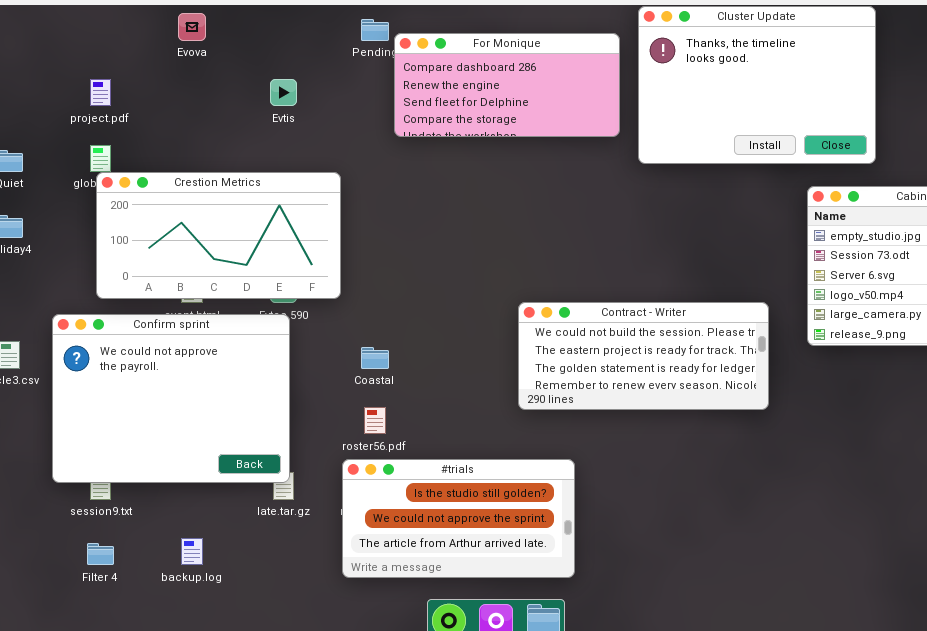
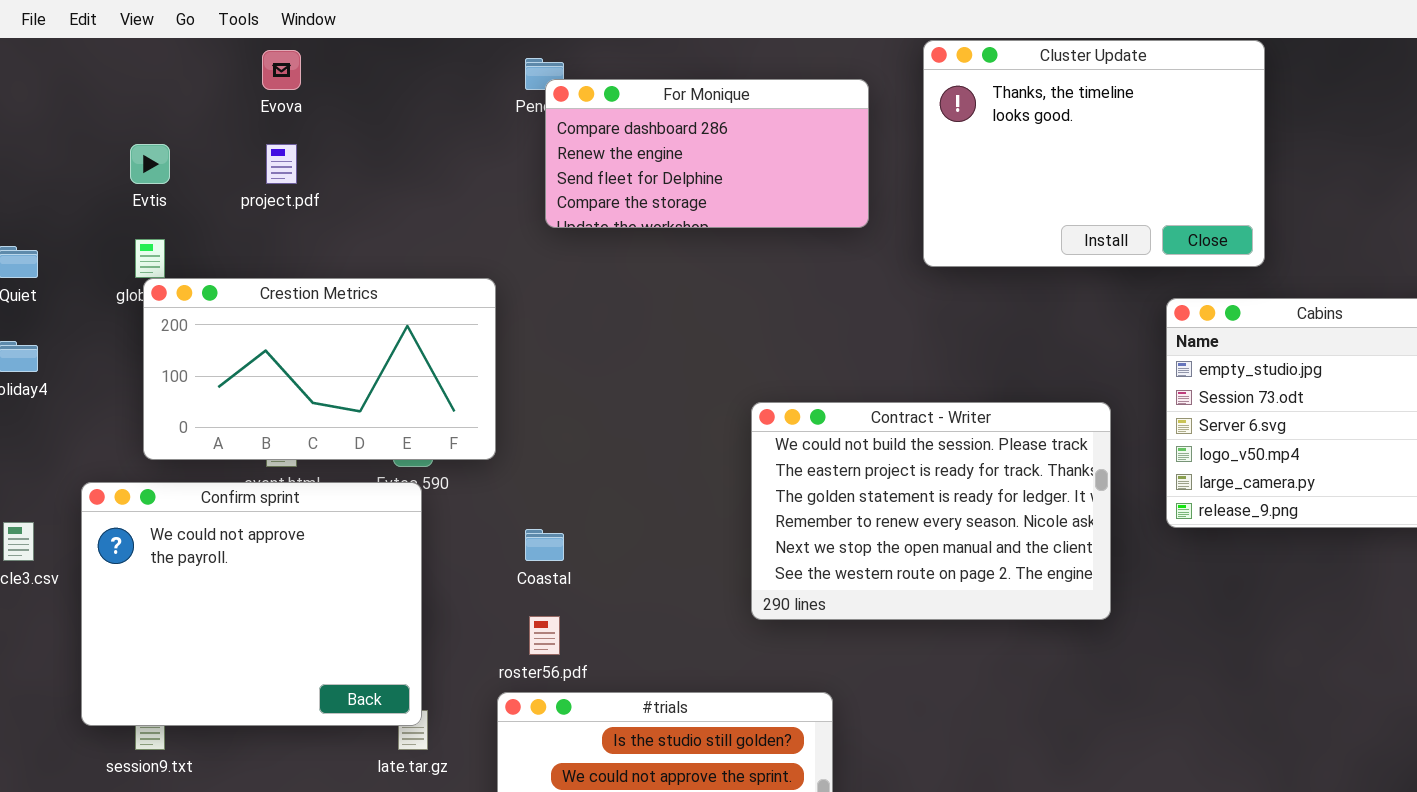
For Monique: [394,33,620,137] -> [545,79,869,228], moved
project.pdf: [90,79,111,106] -> [266,144,297,184], moved
Evtis: [270,79,297,106] -> [130,144,170,184], moved
Contract - Writer: [518,302,769,410] -> [751,402,1111,620], resized

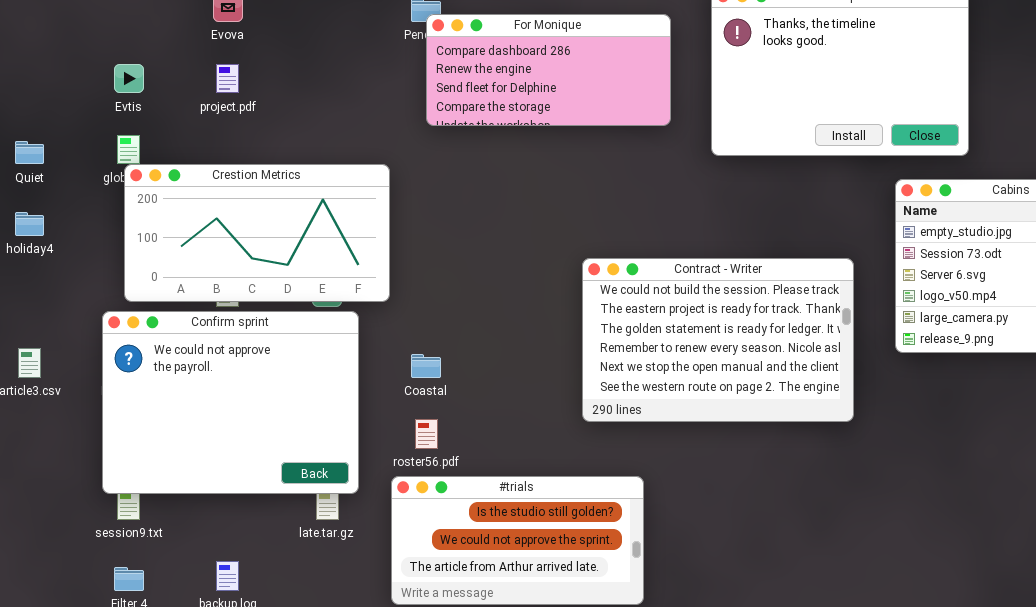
Confirm sprint: [81,482,422,726] -> [102,311,359,494], moved

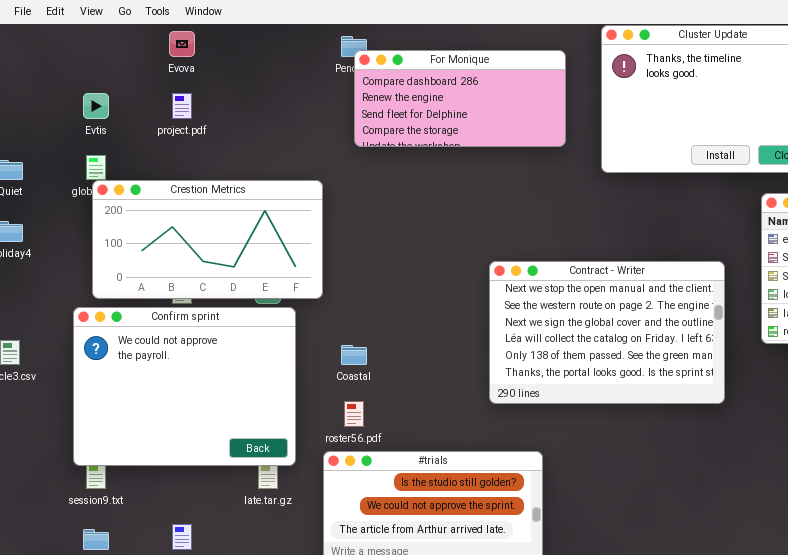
Contract - Writer: [582,258,854,422] -> [489,261,725,404], scrolled down 4 rows

